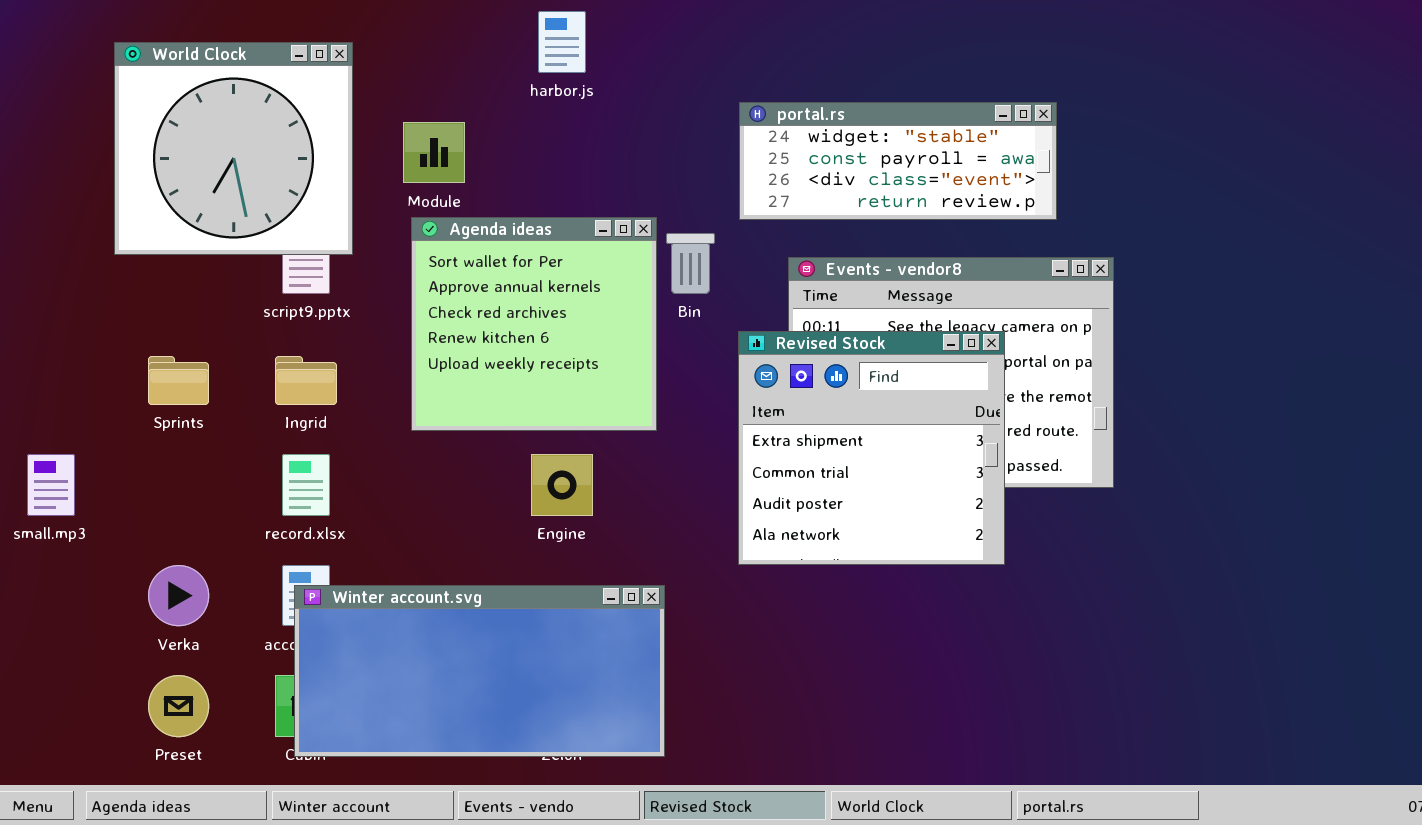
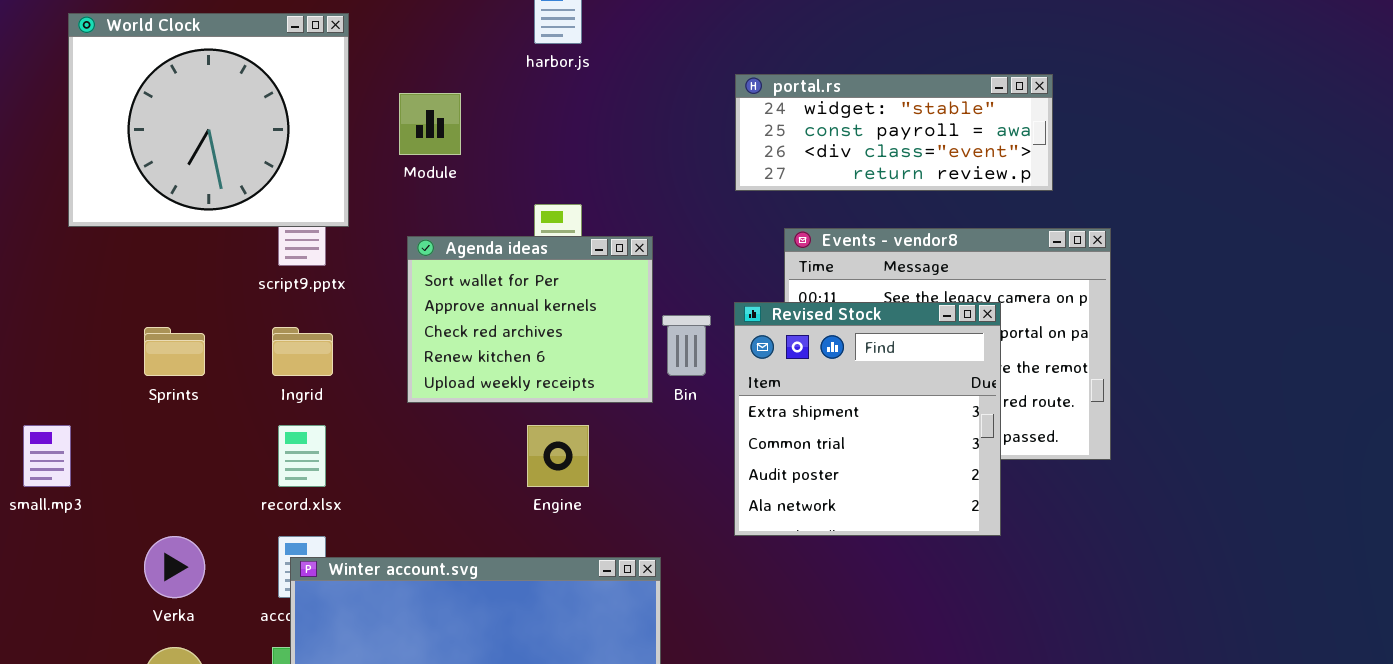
World Clock: [114,42,353,255] -> [68,13,349,227], resized
Agenda ideas: [411,217,657,431] -> [407,236,653,403], resized
Bin: [666,233,715,294] -> [662,315,711,376], moved

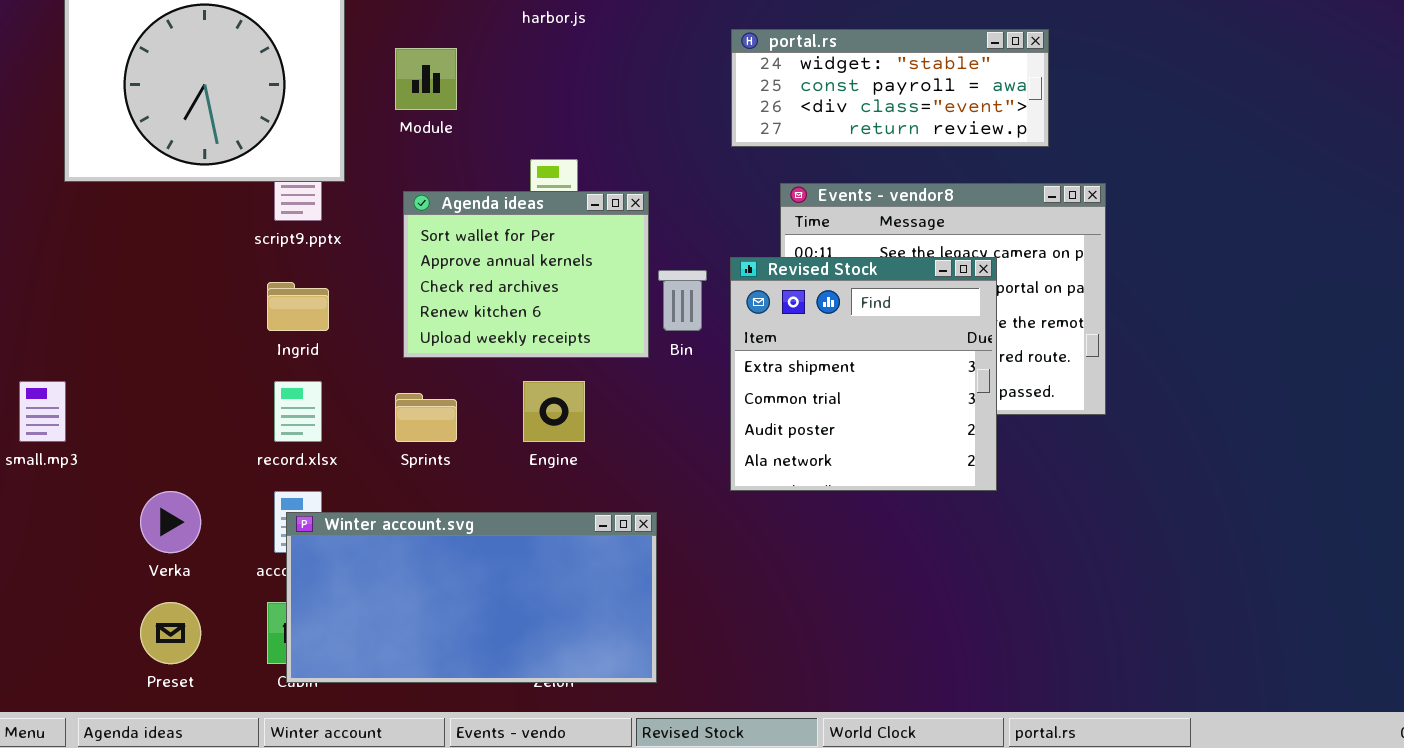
Sprints: [144,327,205,376] -> [395,393,457,442], moved

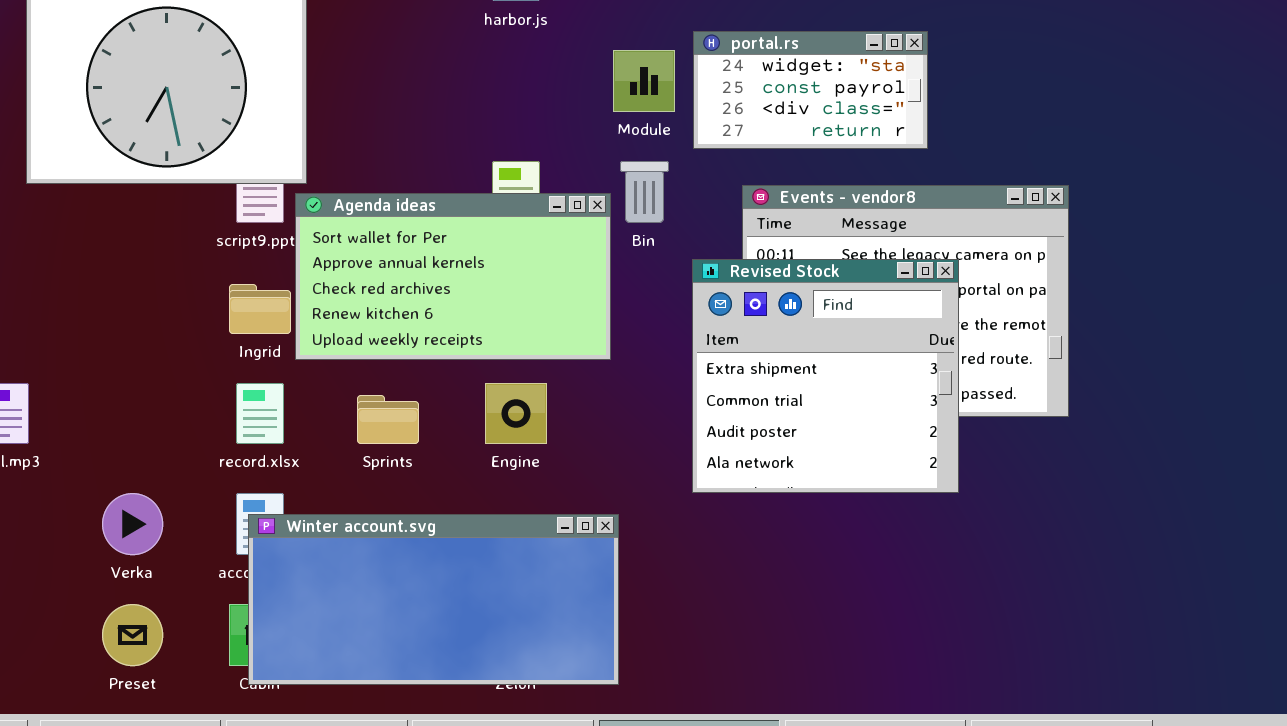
portal.rs: [731,29,1049,147] -> [693,31,928,149], resized
Module: [395,48,457,110] -> [613,50,675,112], moved
Agenda ideas: [403,191,649,358] -> [295,193,611,360], resized
Bin: [658,270,707,331] -> [620,161,669,223], moved

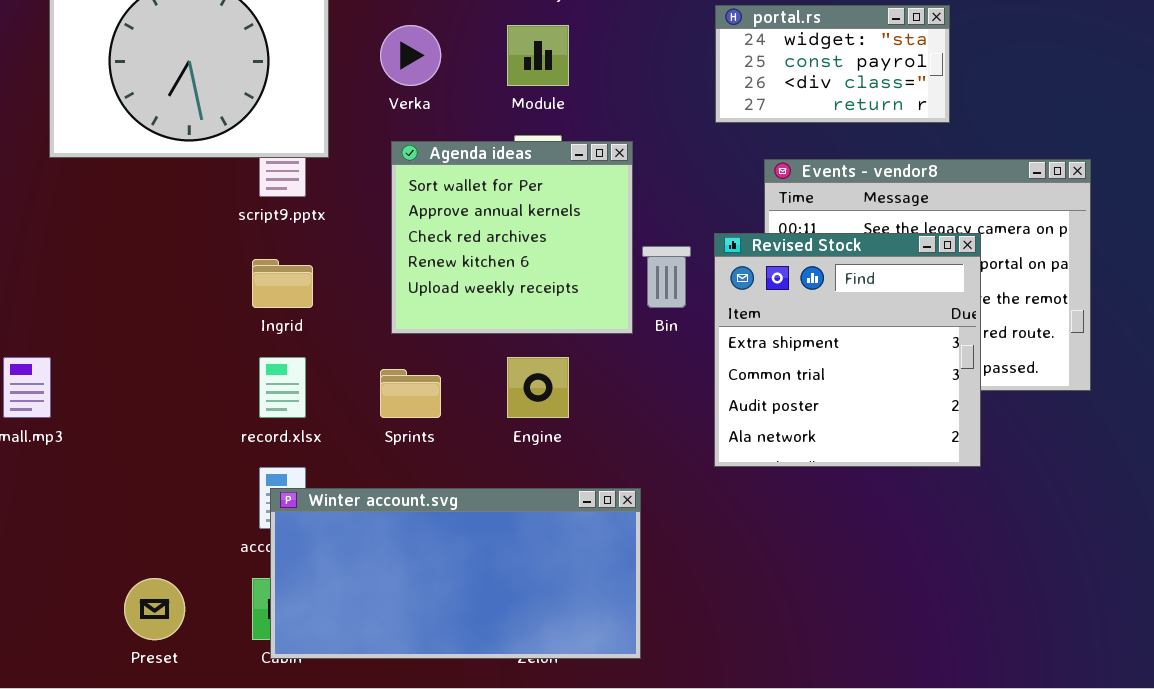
Module: [613,50,675,112] -> [507,25,569,86], moved
Bin: [620,161,669,223] -> [642,246,691,308], moved
Agenda ideas: [295,193,611,360] -> [391,141,633,334], resized
Verka: [102,493,163,555] -> [380,25,441,86], moved

